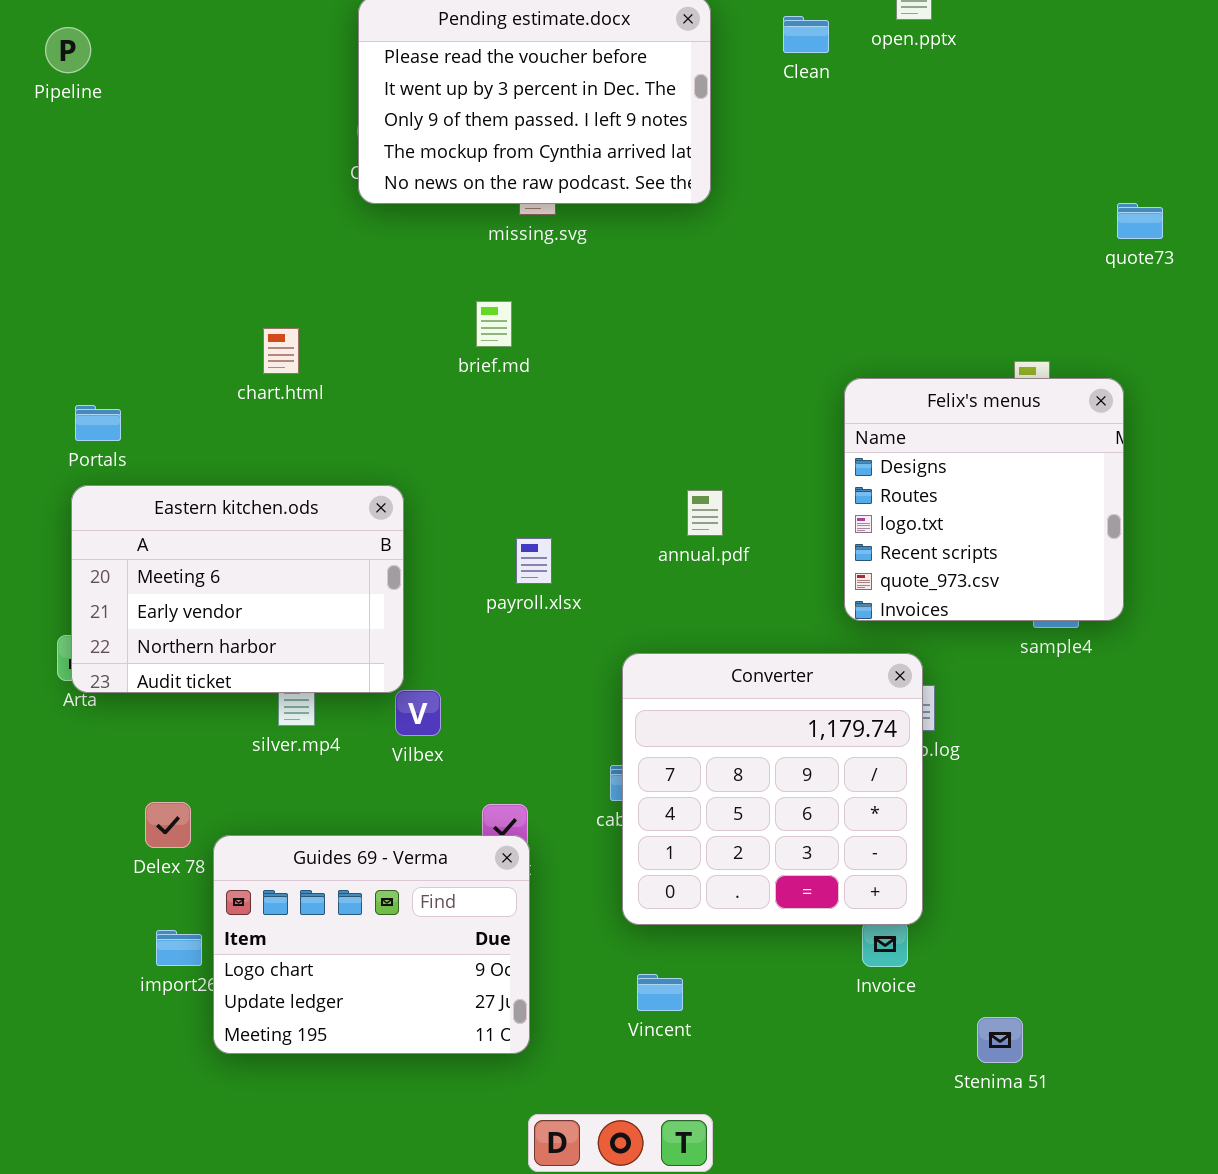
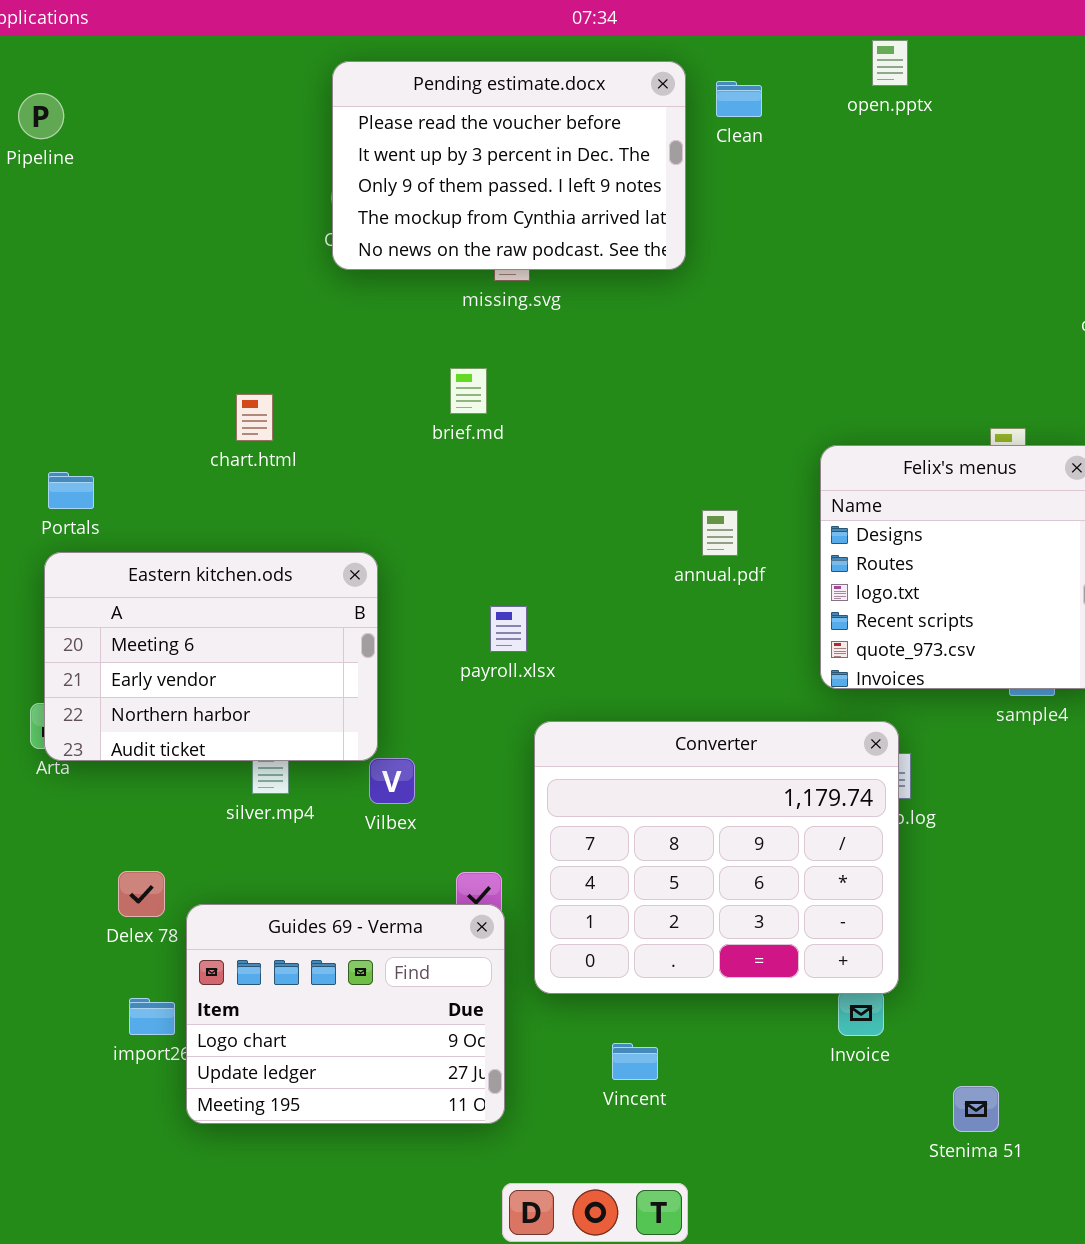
Clean: [783,16,829,53] -> [716,81,762,117], moved
annual.pdf: [687,490,723,536] -> [702,510,738,556], moved
Converter: [622,653,923,925] -> [534,721,899,994], resized

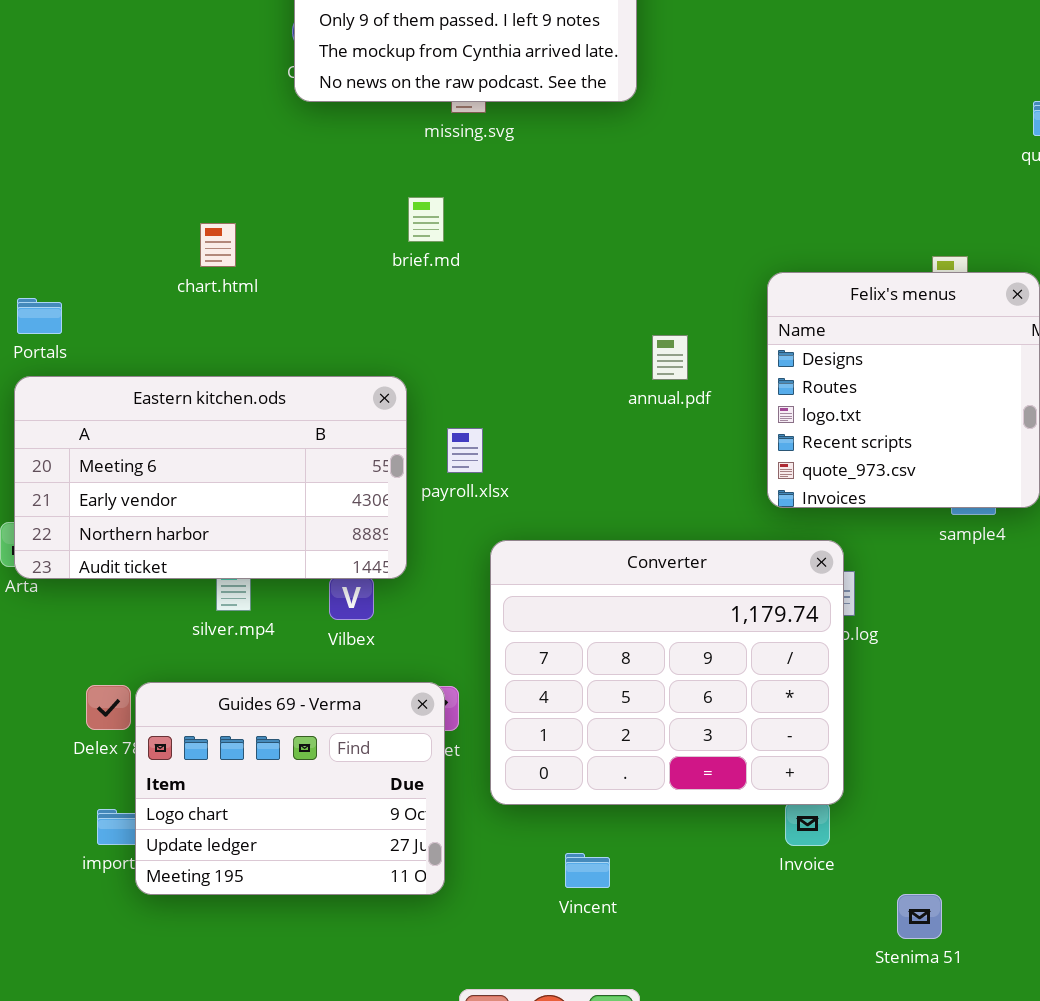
Eastern kitchen.ods: [44,552,378,761] -> [14,376,407,579], resized
Guides 69 - Verma: [186,904,505,1124] -> [135,682,445,895], moved

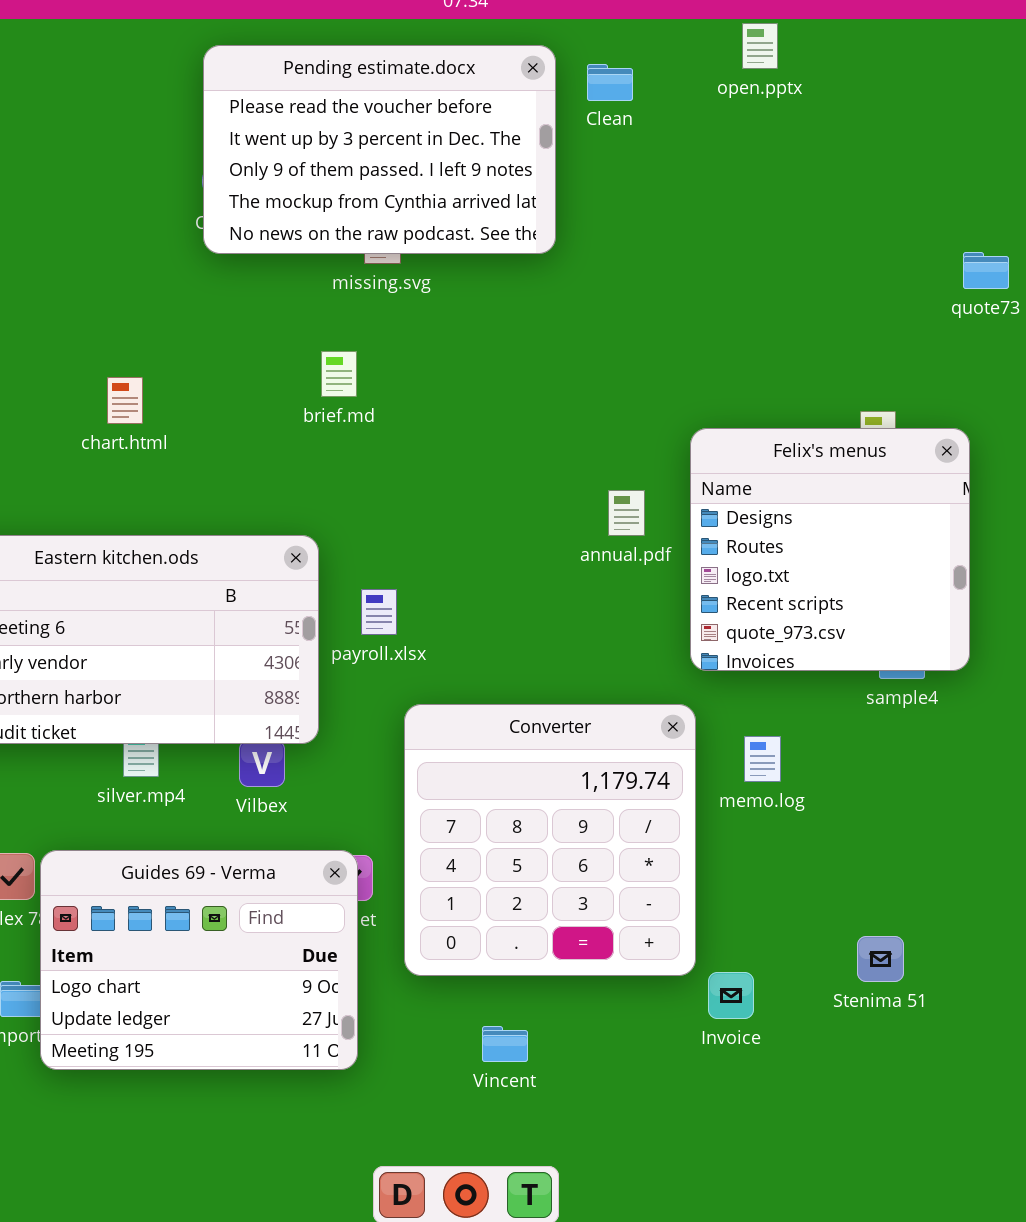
annual.pdf: [652,335,688,380] -> [608,490,645,536], moved
Converter: [490,540,844,805] -> [404,704,696,976], resized
Stenima 51: [897,894,942,939] -> [857,936,904,982], moved

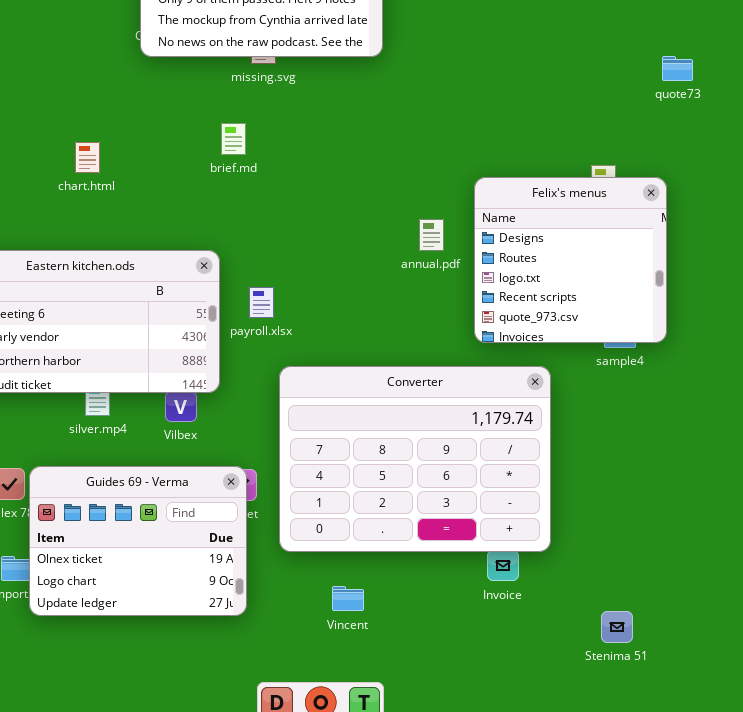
Converter: [404,704,696,976] -> [279,366,551,552], resized
Guides 69 - Verma: [40,850,358,1070] -> [29,466,247,616], scrolled up 1 row
Stenima 51: [857,936,904,982] -> [601,611,633,643], moved

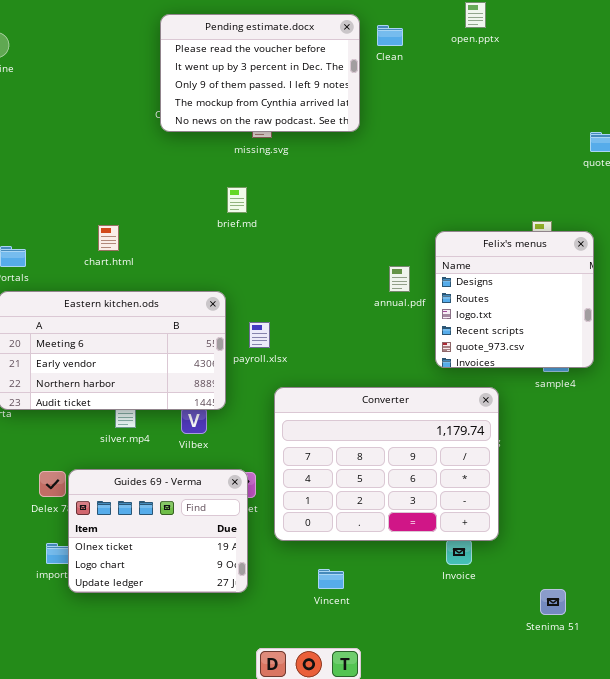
chart.html: [75,142,100,173] -> [98,225,119,251], moved

